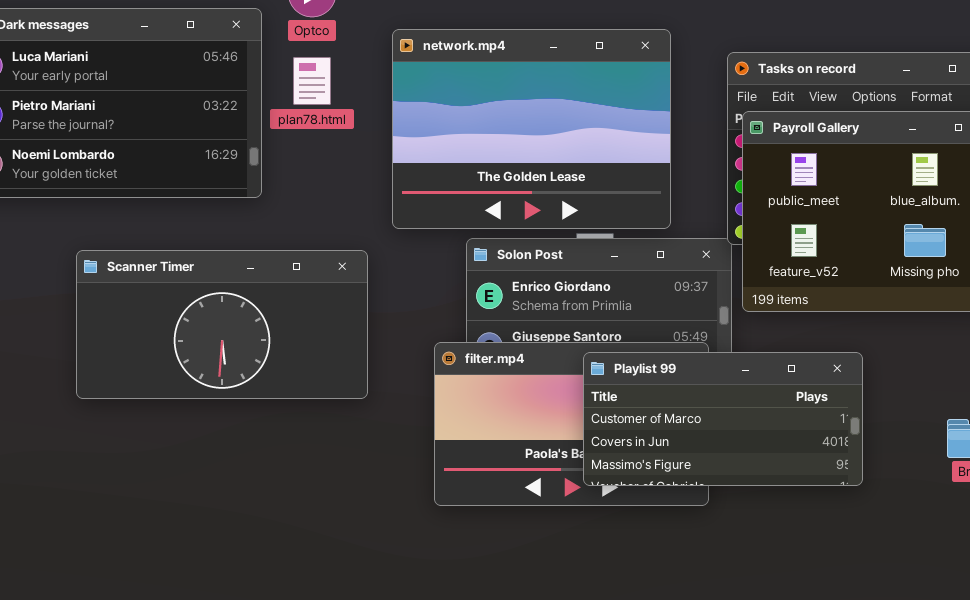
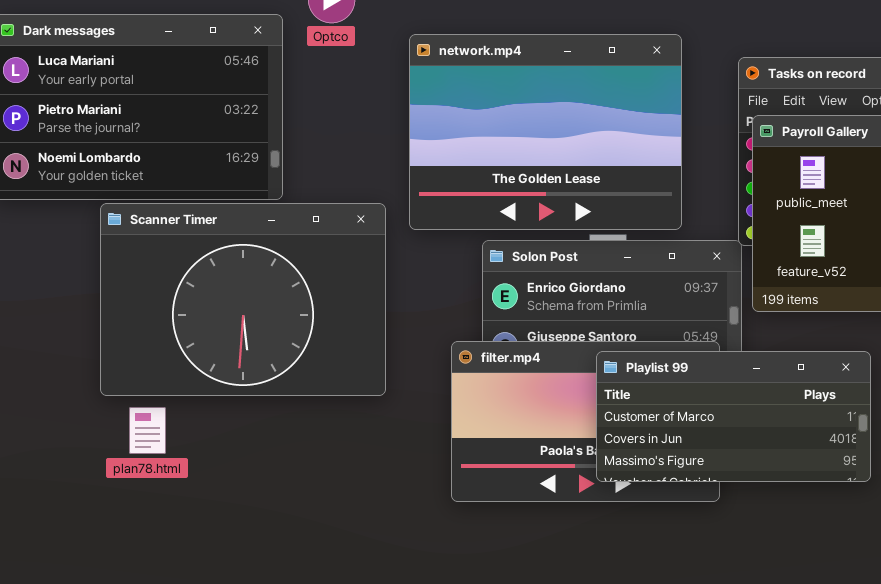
plan78.html: [293,57,331,105] -> [129,407,166,454], moved
Scanner Timer: [76,250,368,399] -> [100,203,386,396], resized

